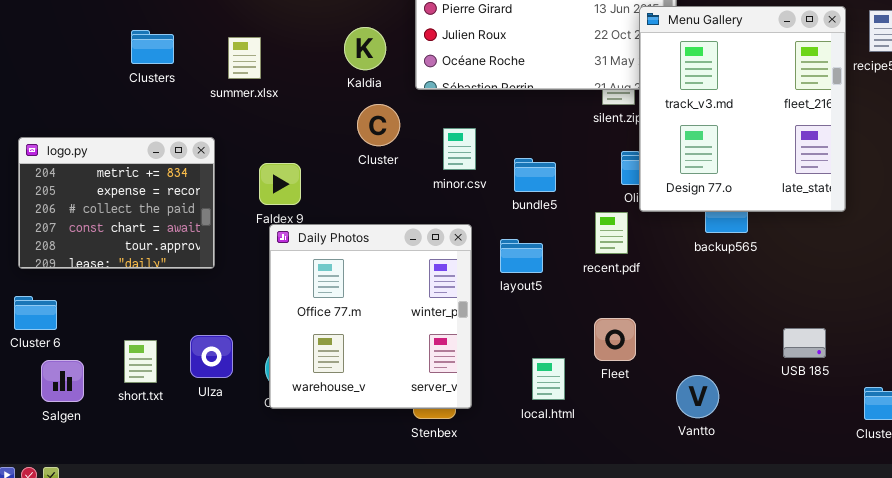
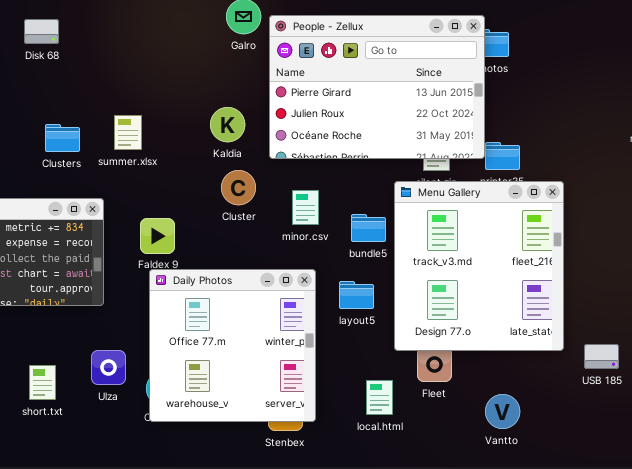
Menu Gallery: [639,6,846,212] -> [394,181,564,351], moved
Clusters: [131,30,174,64] -> [45,124,80,152], moved
USB 185: [783,328,826,358] -> [584,344,619,369], moved
Ulza: [190,335,233,378] -> [91,350,126,385], moved

